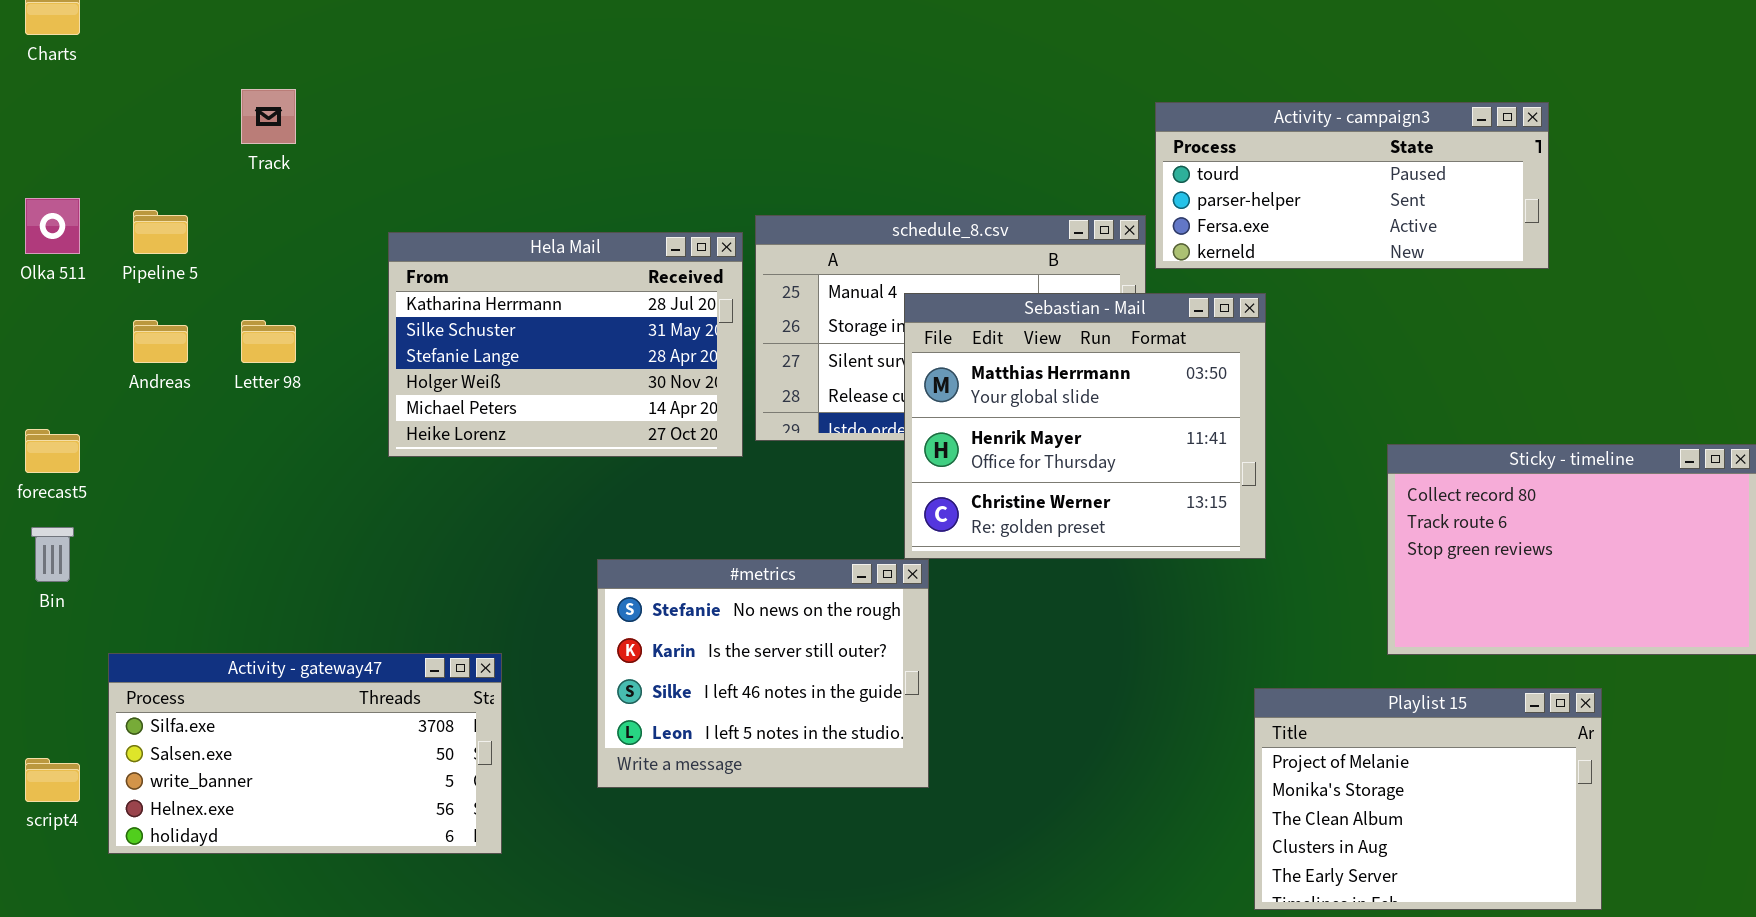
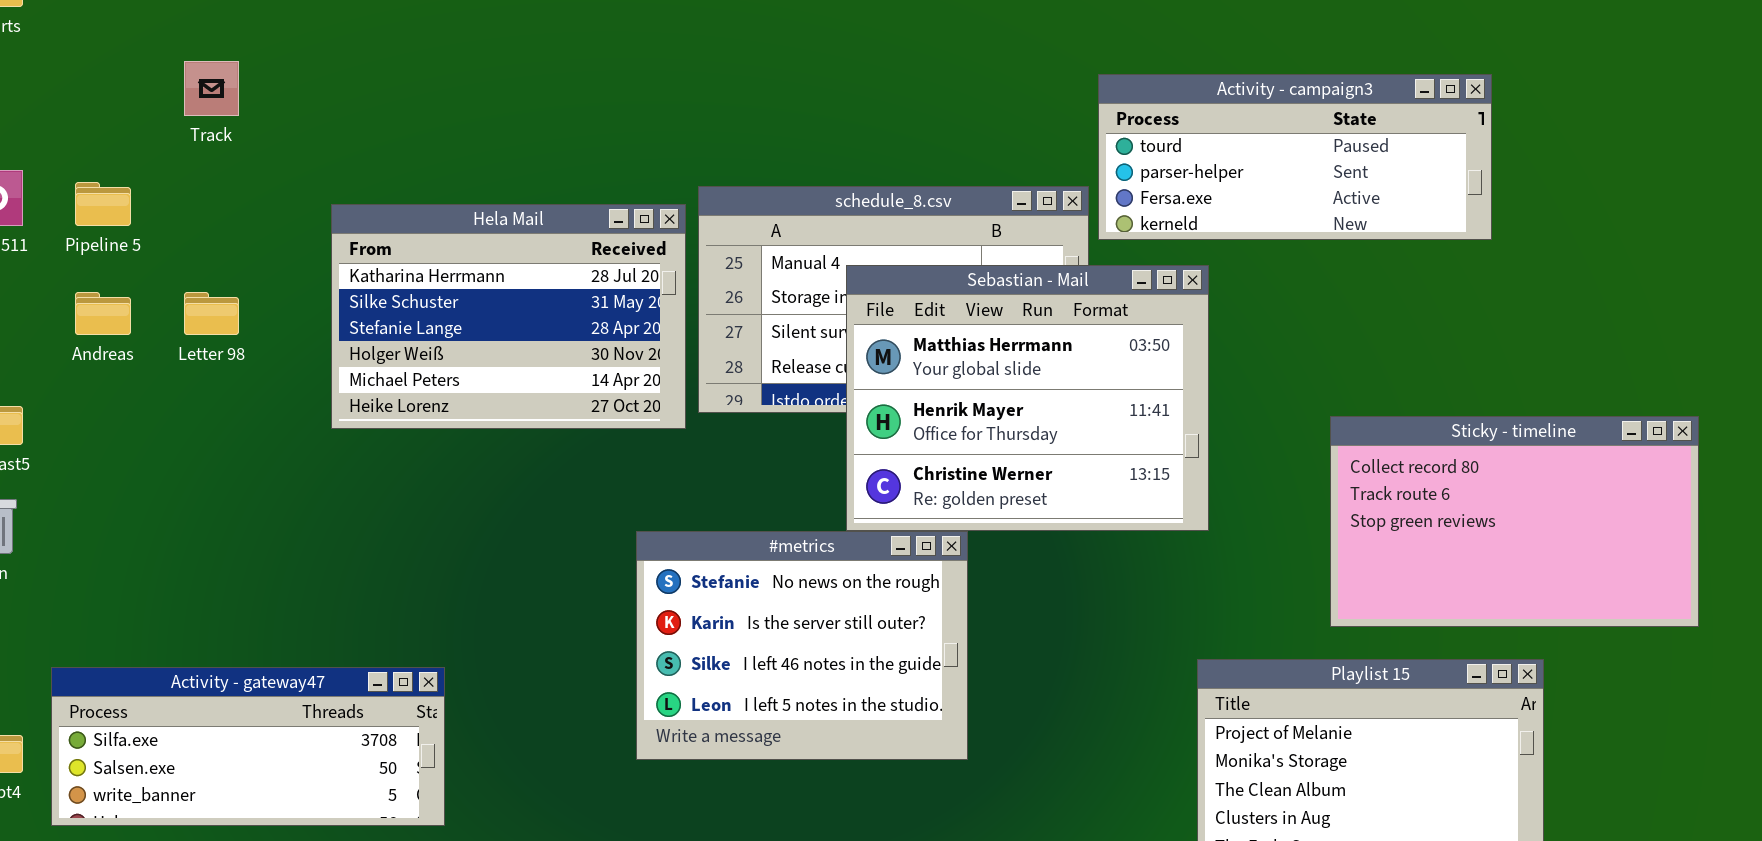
#metrics: [597,559,929,788] -> [636,531,968,760], moved
Activity - gateway47: [108,653,502,854] -> [51,667,445,826], resized

